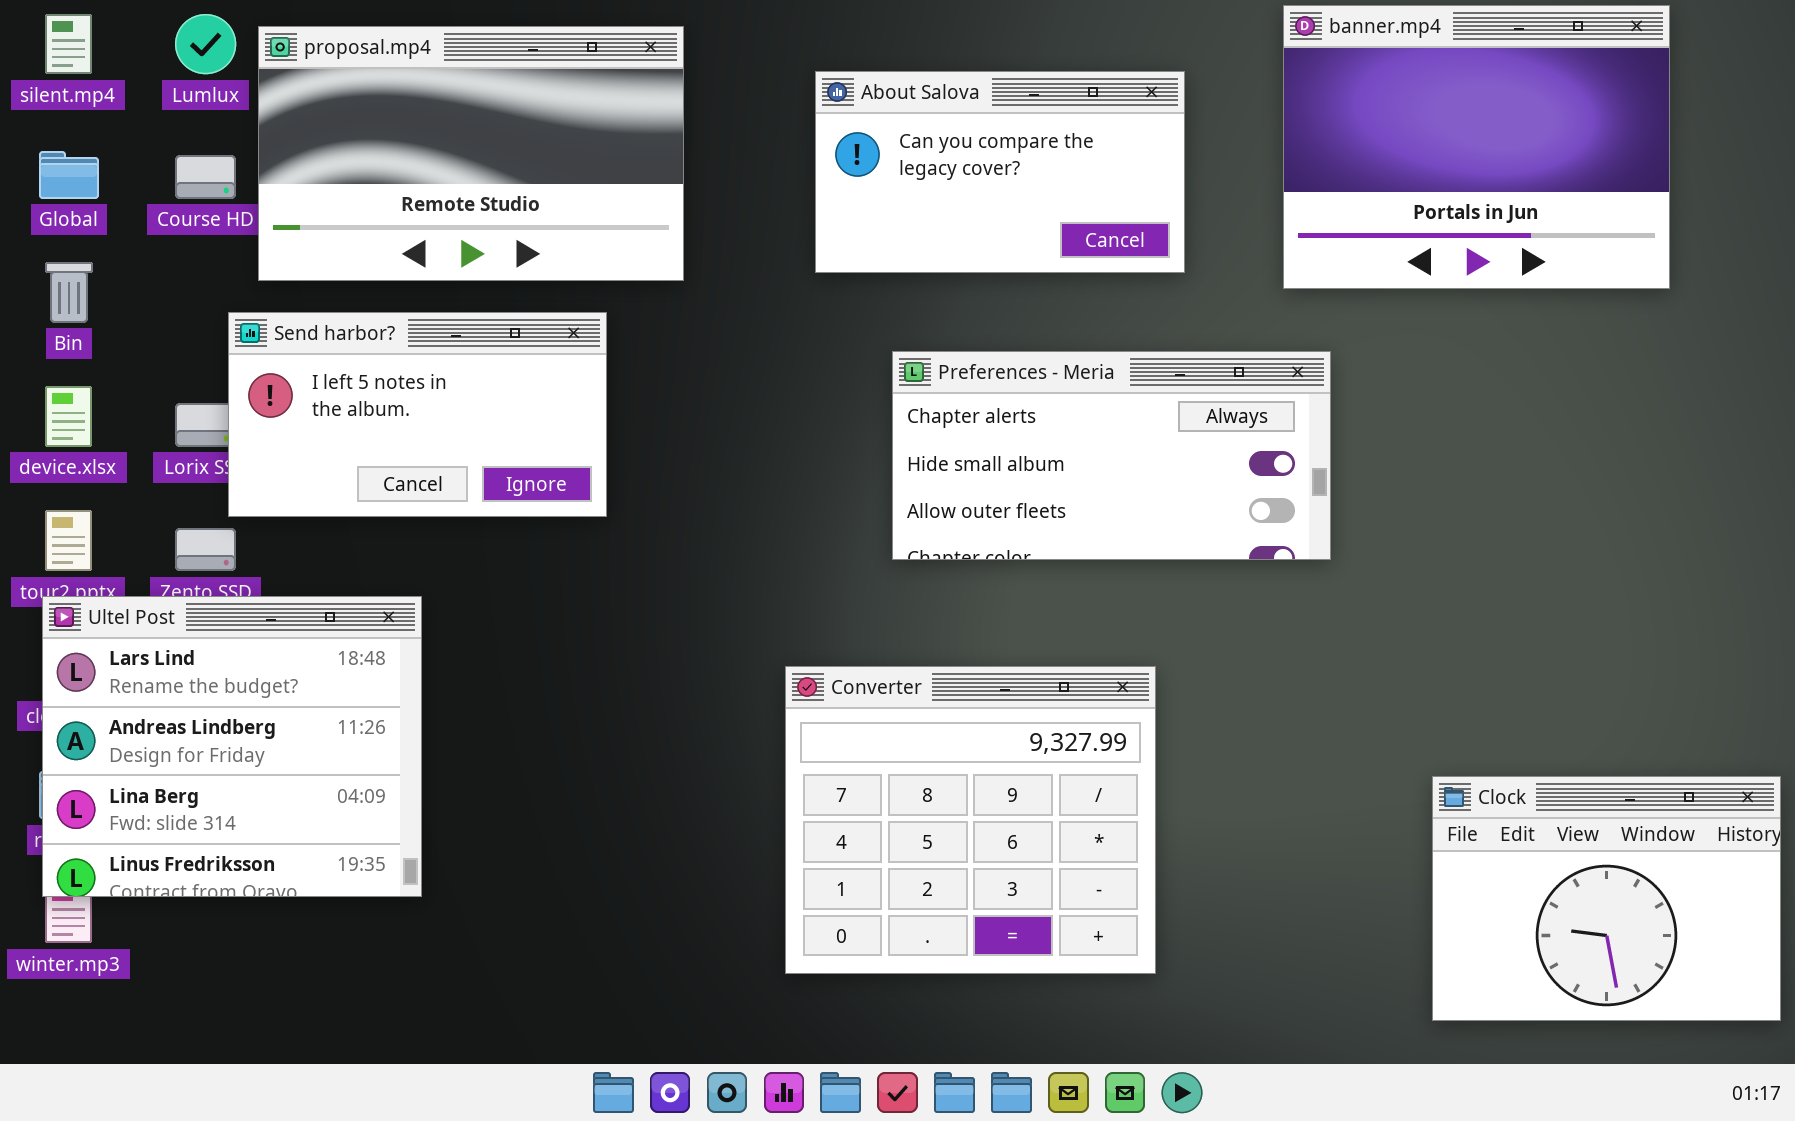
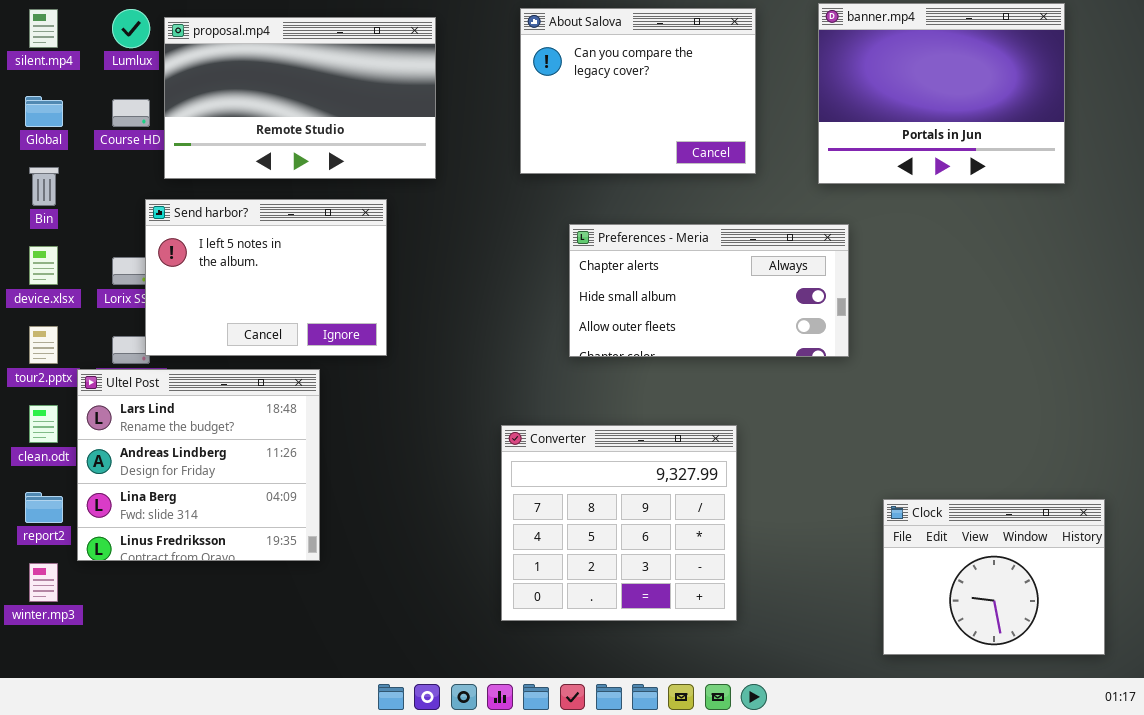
About Salova: [815,71,1185,273] -> [520,8,756,174], resized
Send harbor?: [228,312,607,517] -> [145,199,387,356], resized
Ultel Post: [42,596,422,897] -> [77,369,320,561], moved
Clock: [1432,776,1781,1021] -> [883,499,1105,655], moved

